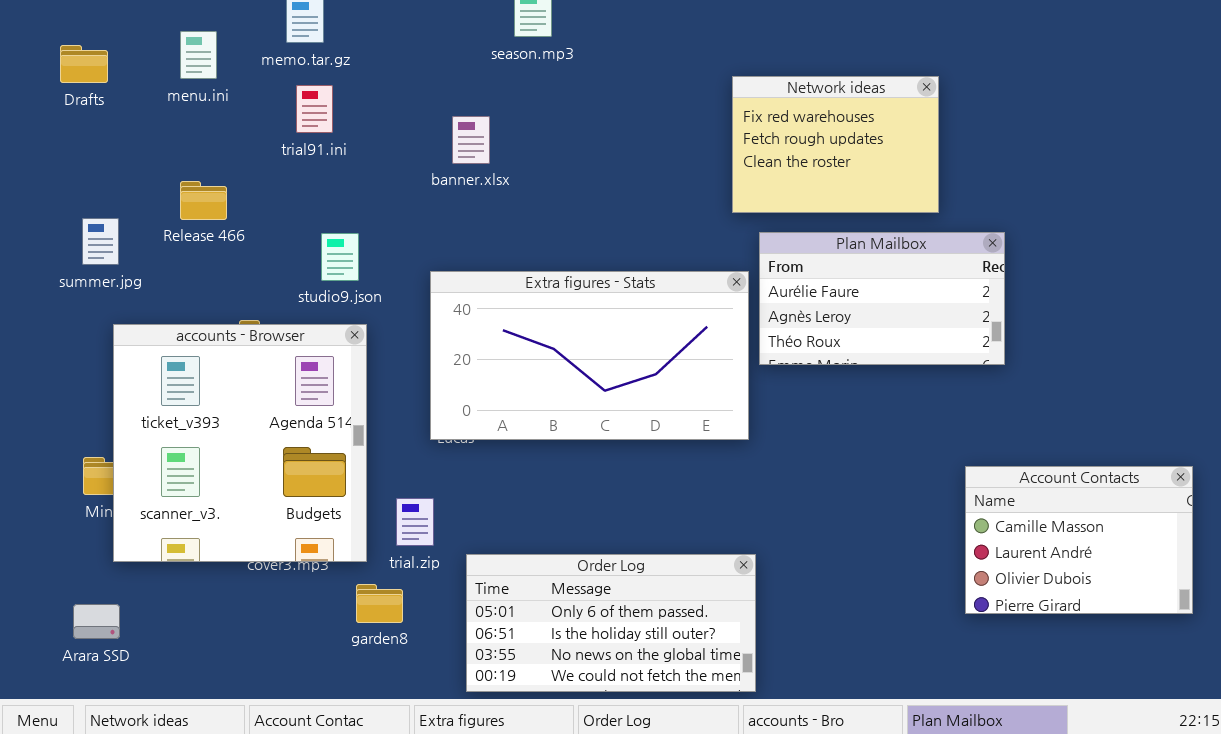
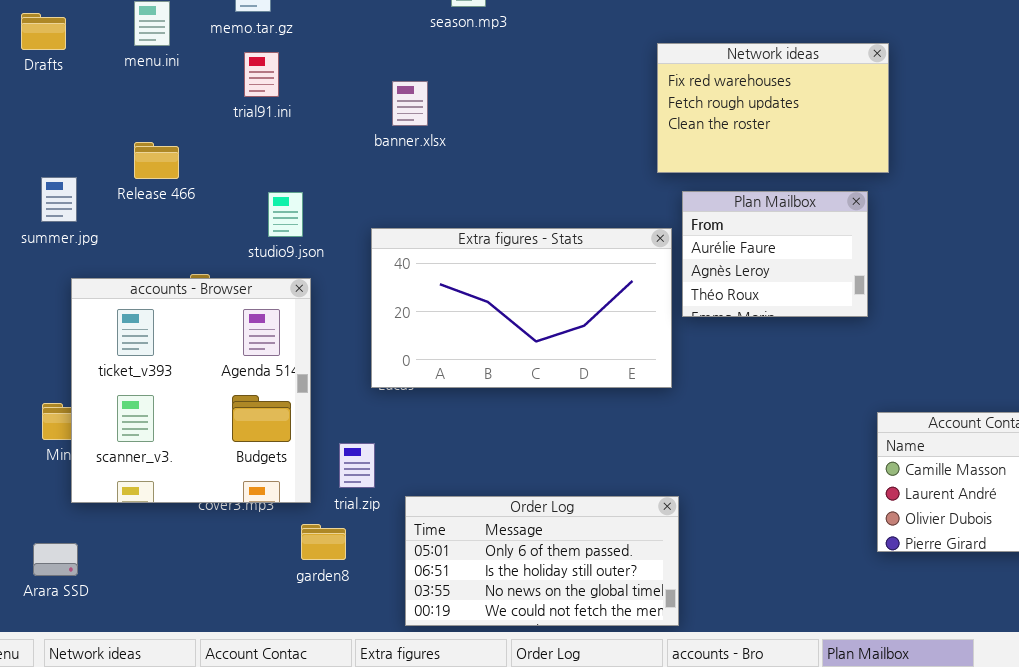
Network ideas: [732,76,939,213] -> [657,43,889,173], resized
Plan Mailbox: [759,232,1005,365] -> [682,191,868,317], resized

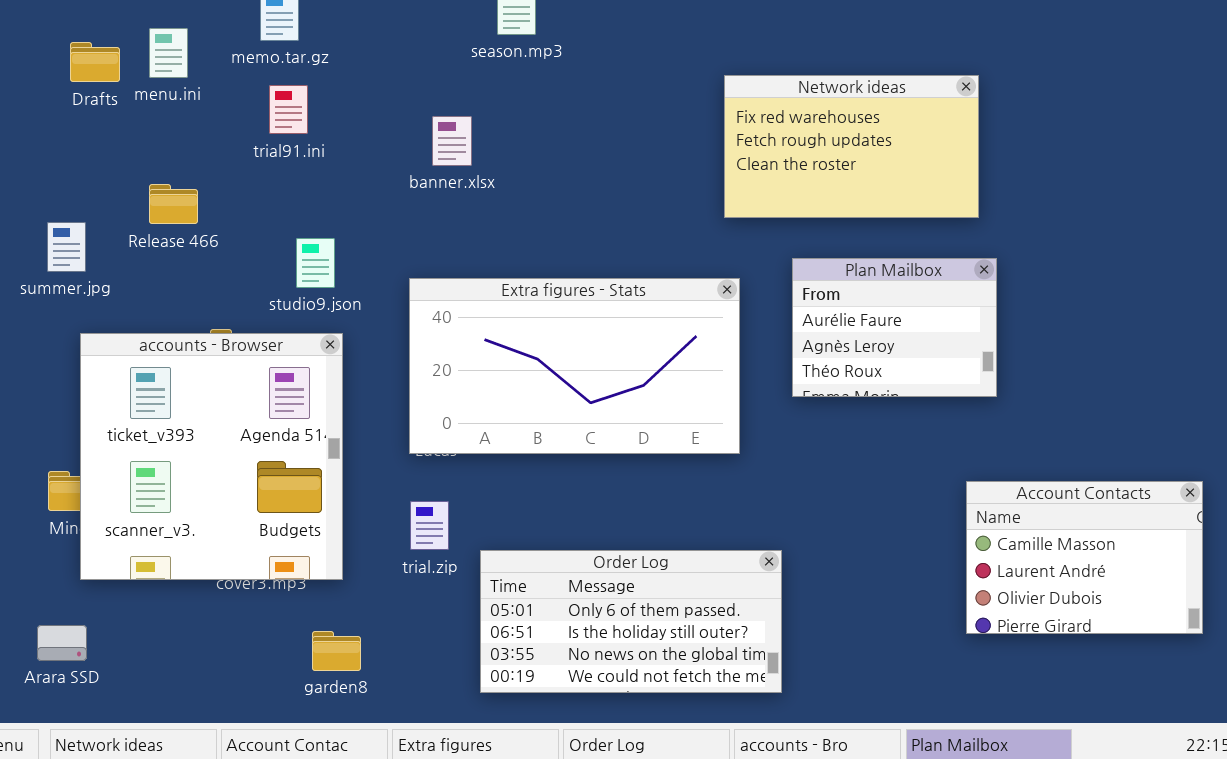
Drafts: [21,13,66,50] -> [70,42,120,82], moved
Plan Mailbox: [682,191,868,317] -> [792,258,997,397], moved
trial.zip: [339,443,375,488] -> [410,501,449,550], moved
Order Log: [405,496,679,626] -> [480,550,782,693], moved
garden8: [301,524,346,560] -> [312,631,361,671], moved

